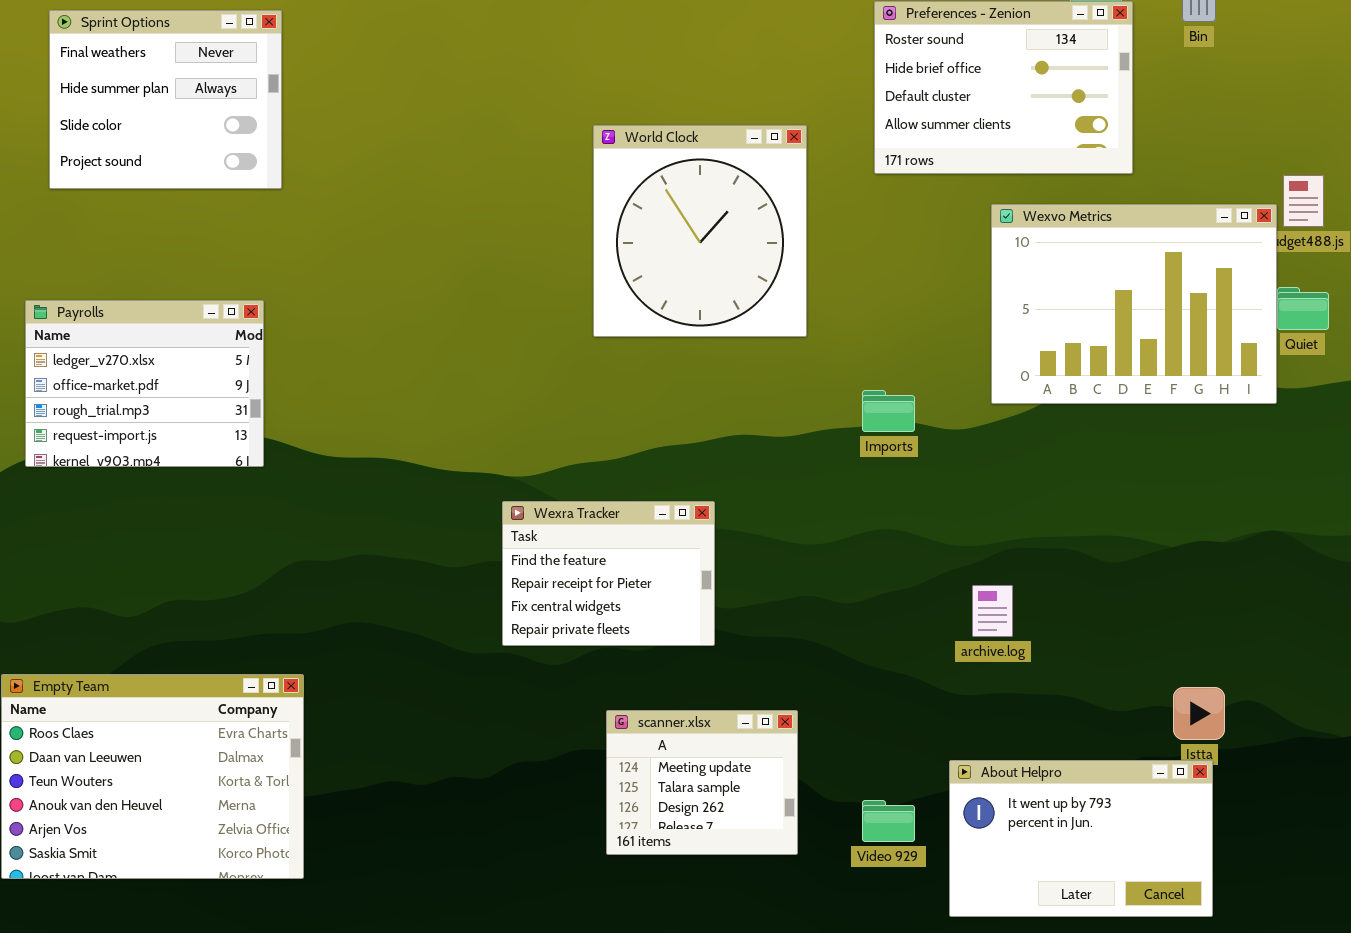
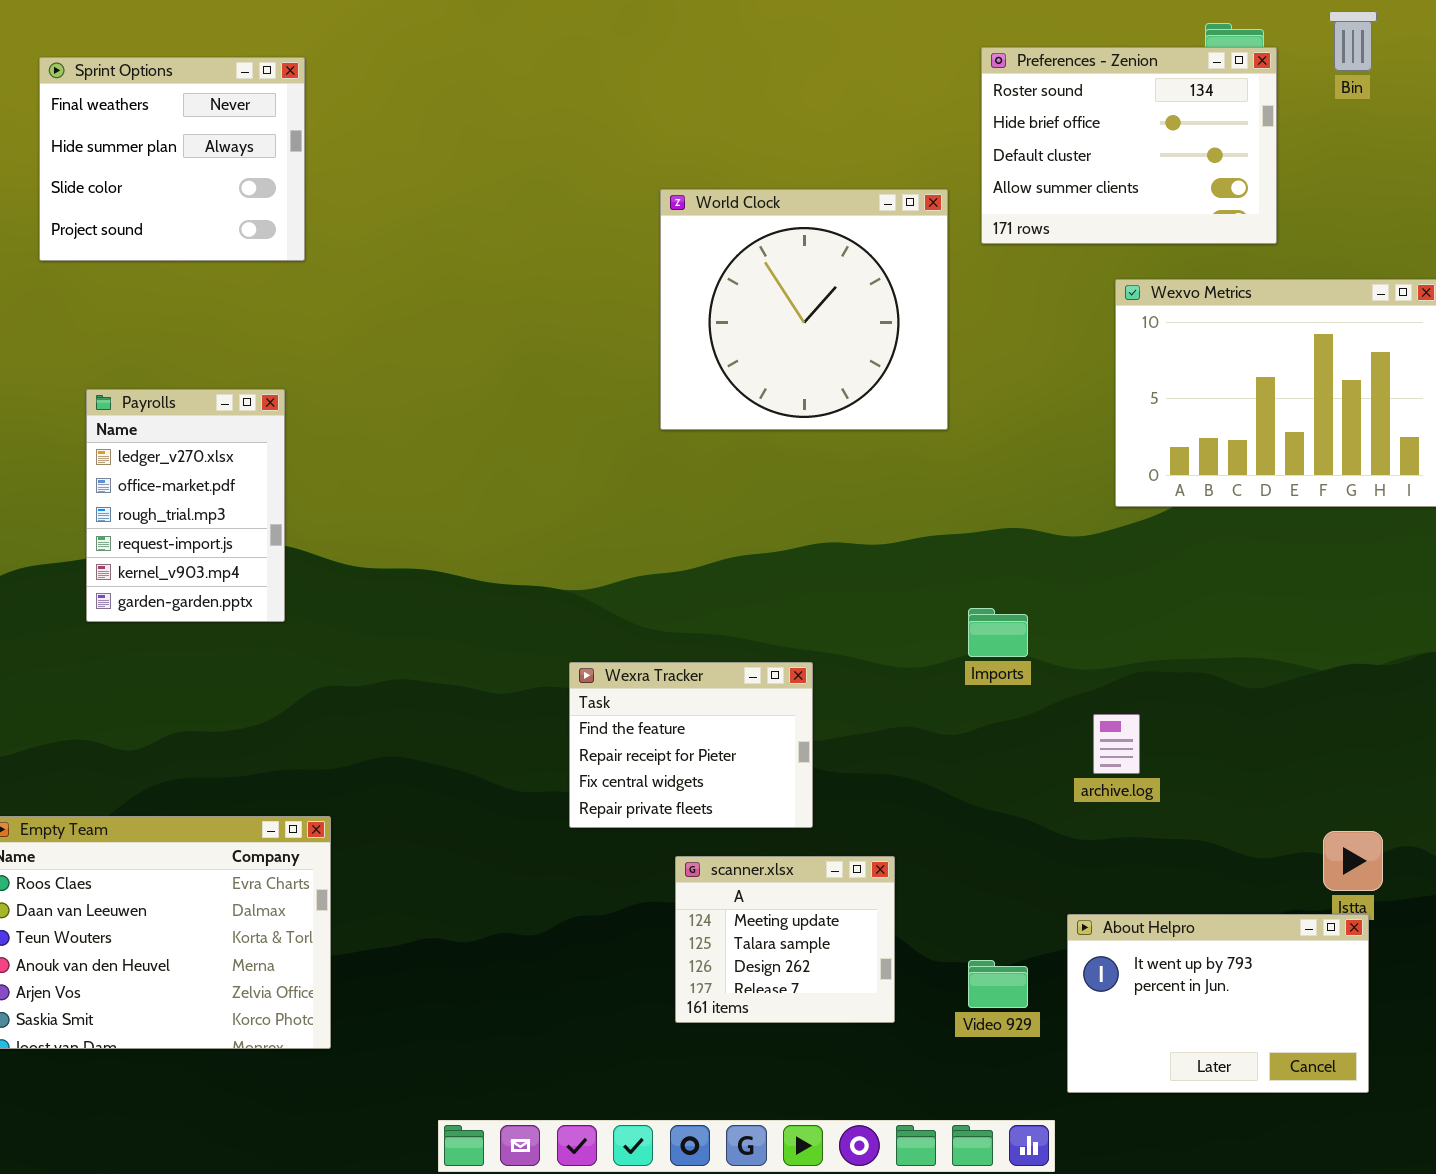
World Clock: [593,125,807,337] -> [660,189,948,430], resized
Payrolls: [25,300,264,467] -> [86,389,285,622], resized
Imports: [862,390,915,432] -> [968,608,1028,657], moved
Wexra Tracker: [502,501,715,646] -> [569,662,813,828], moved

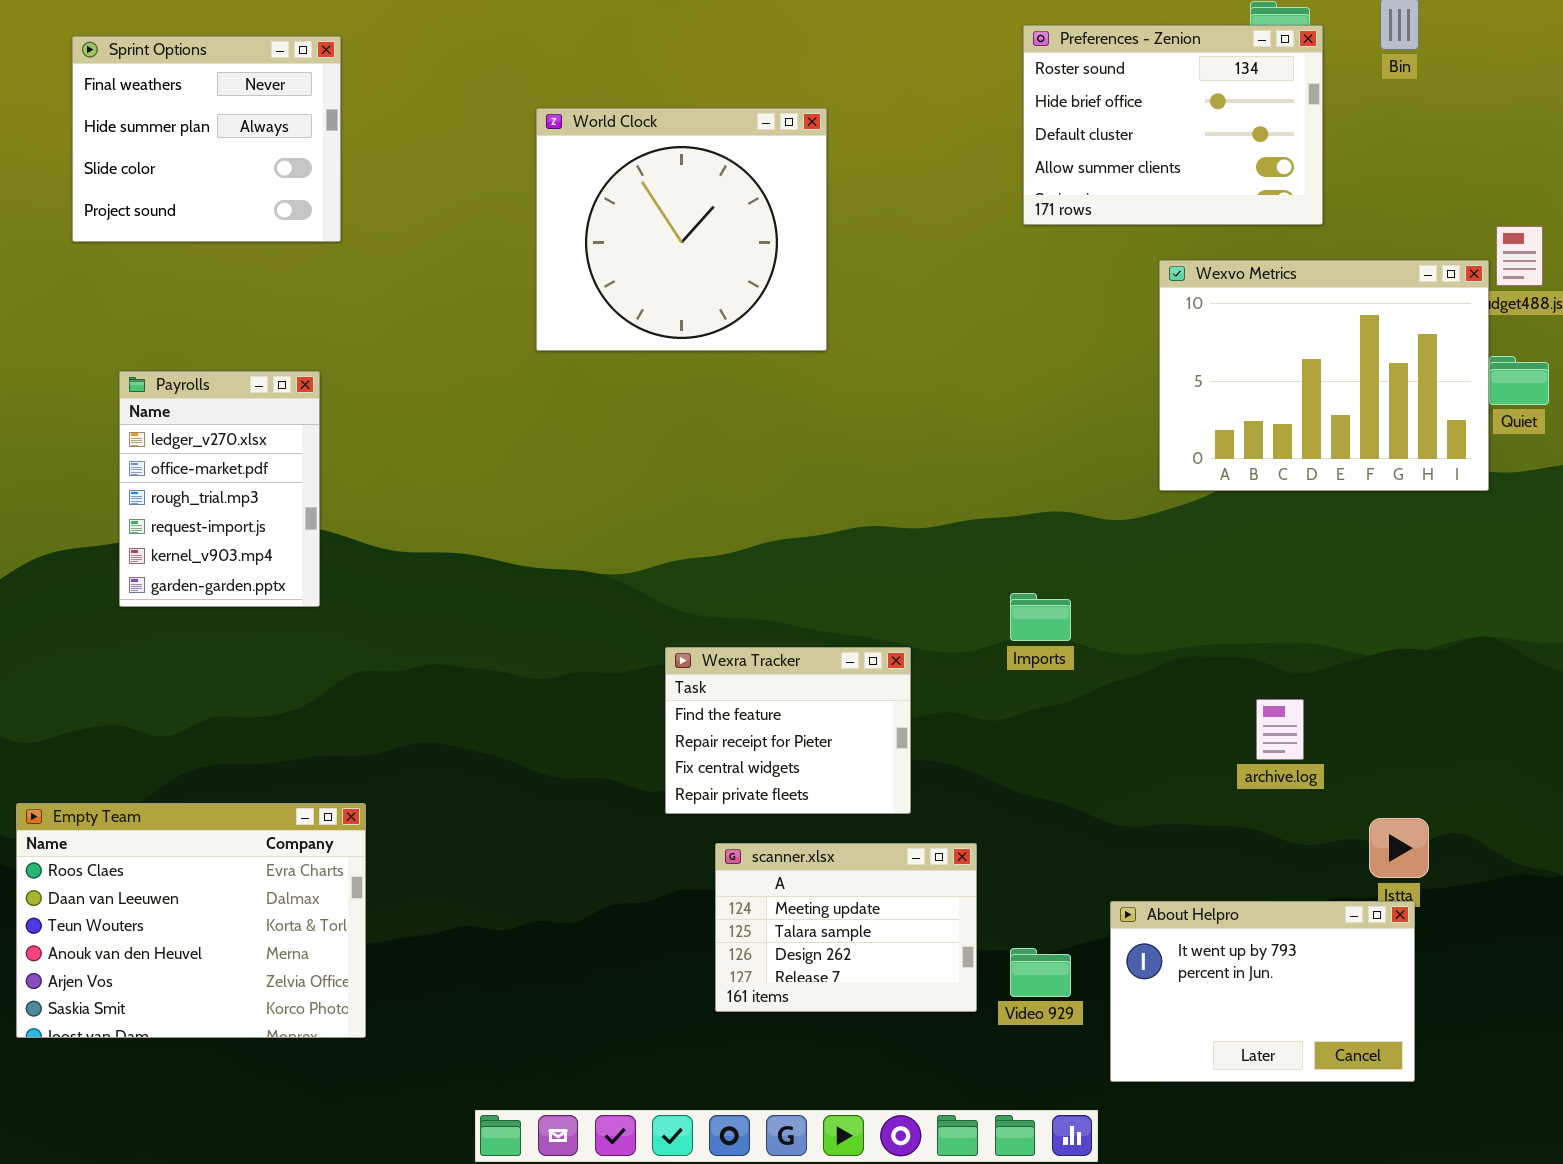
World Clock: [660,189,948,430] -> [536,108,827,351], moved
Wexra Tracker: [569,662,813,828] -> [665,647,911,814], moved
archive.log: [1093,714,1140,774] -> [1256,699,1304,760], moved
scanner.xlsx: [675,856,895,1023] -> [715,843,977,1012], resized

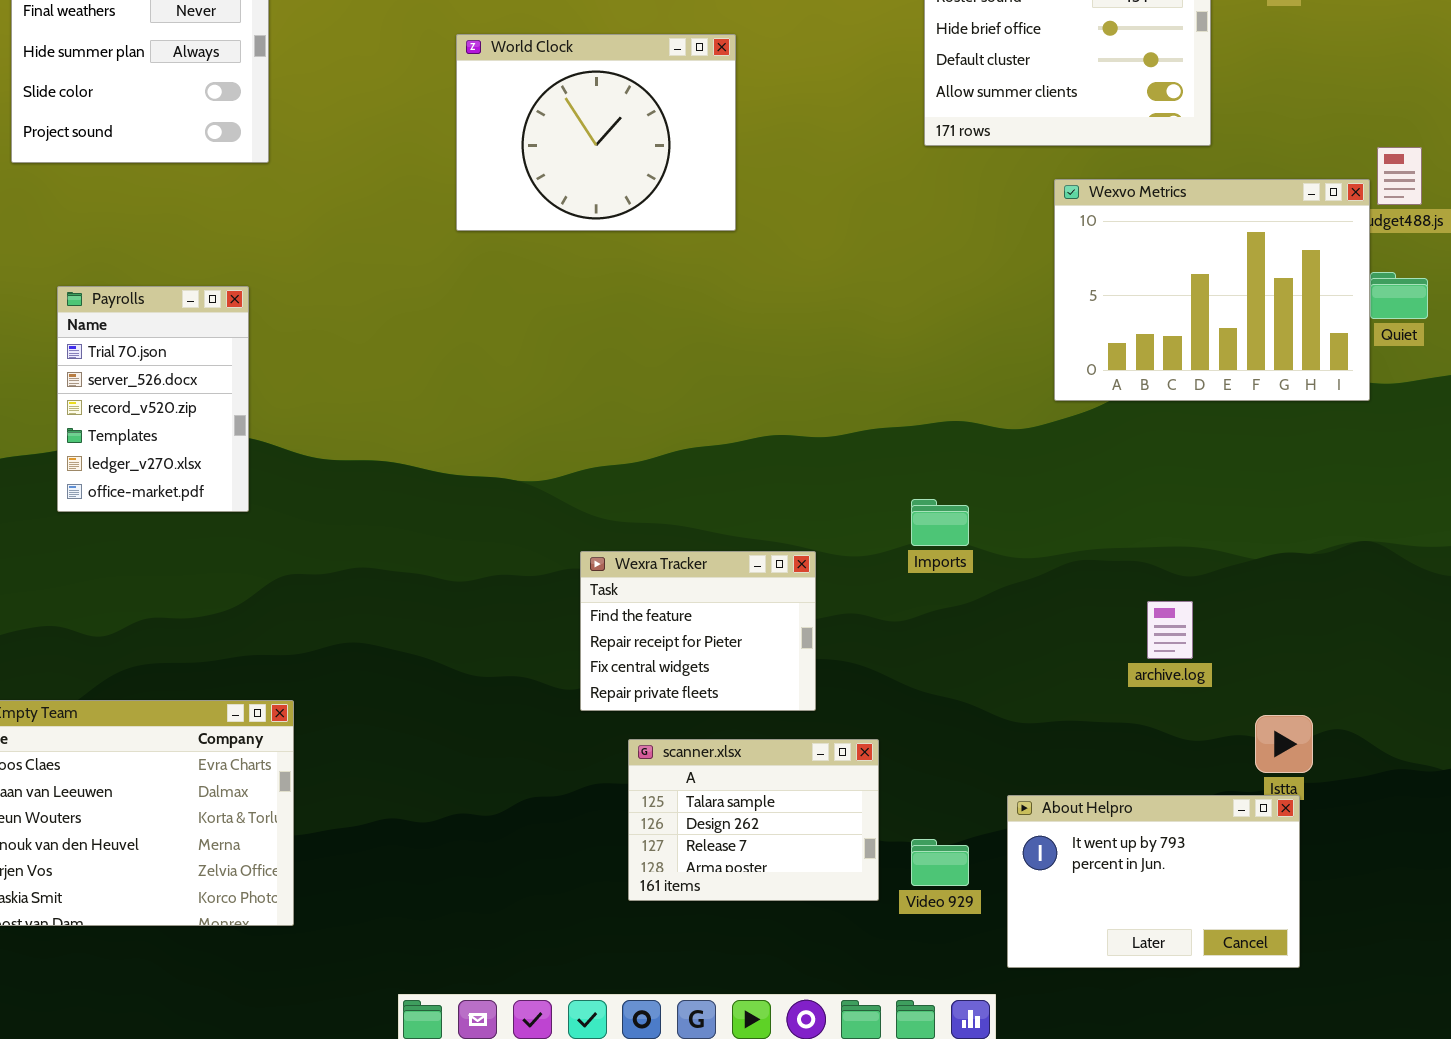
World Clock: [536,108,827,351] -> [456,34,736,231], resized
Payrolls: [119,371,320,607] -> [57,286,249,512], scrolled up 4 rows
scanner.xlsx: [715,843,977,1012] -> [628,739,879,901], scrolled down 1 row

